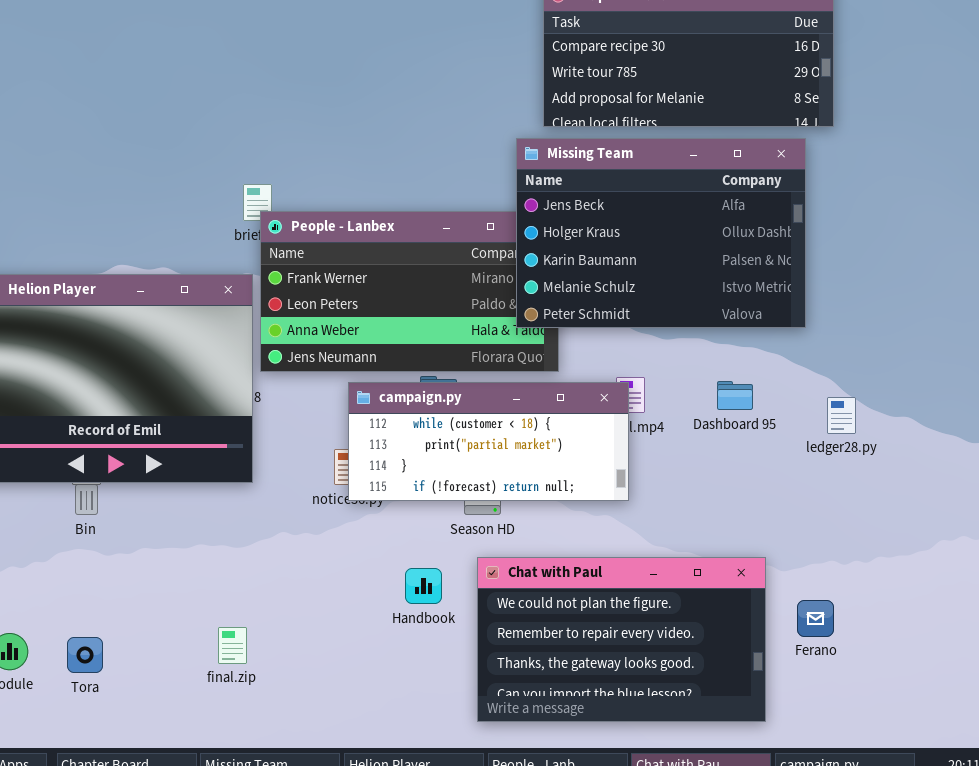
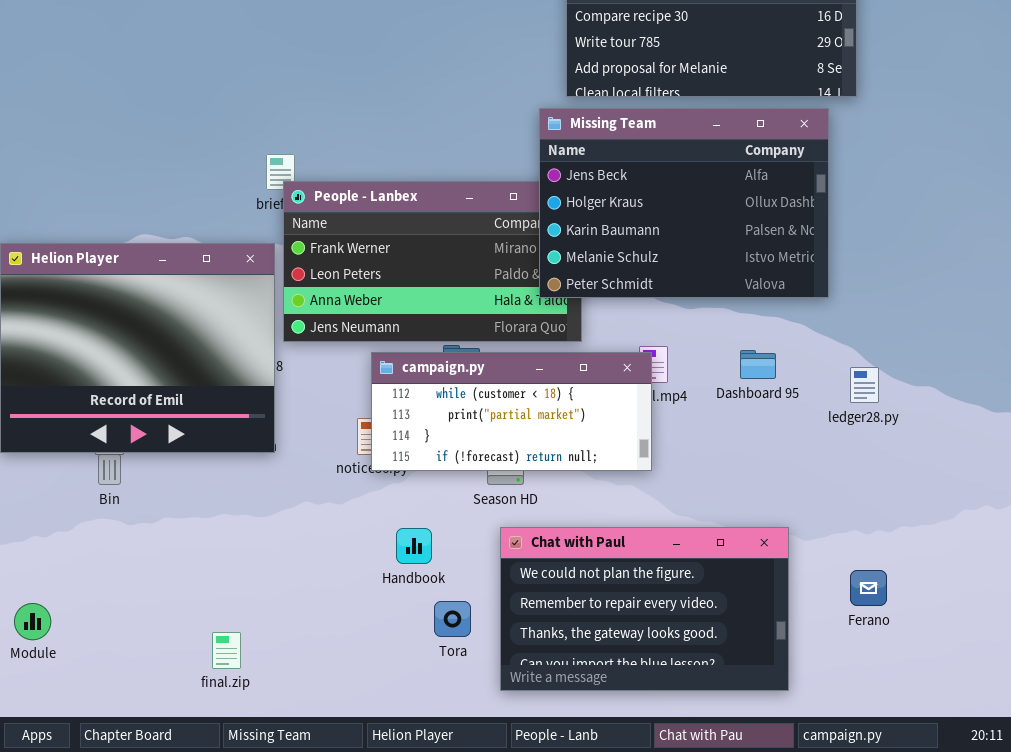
Handbook: [405,568,442,604] -> [396,528,432,564], moved
Ferano: [797,600,834,637] -> [850,570,887,606], moved
final.zip: [218,627,247,664] -> [212,632,241,669], moved
Tora: [67,637,103,673] -> [434,601,471,637], moved

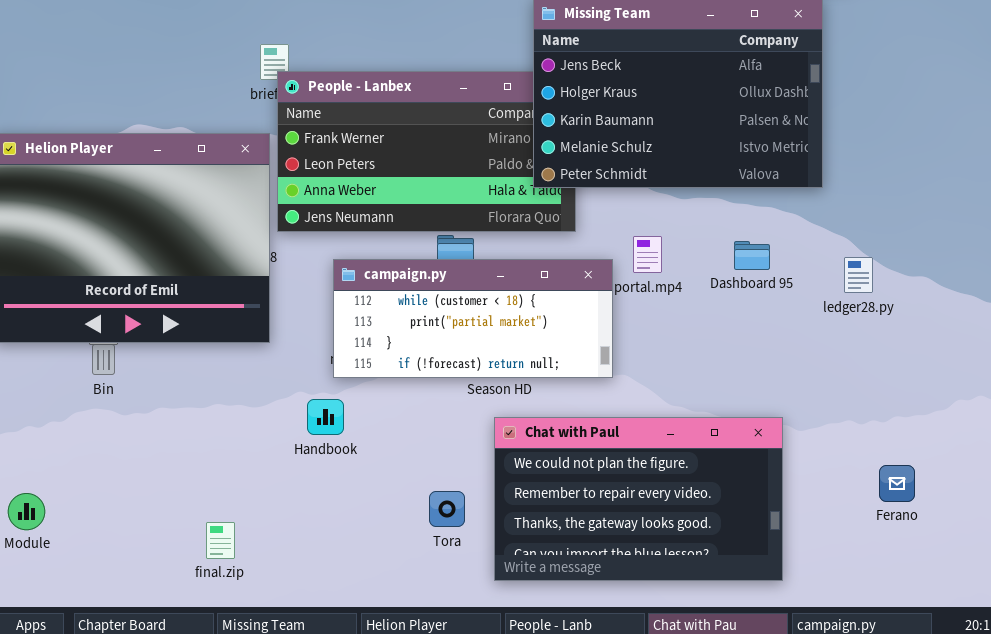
campaign.py: [371,352,652,471] -> [333,259,613,378], moved
Handbook: [396,528,432,564] -> [307,399,344,435], moved
Ferano: [850,570,887,606] -> [879,465,915,502], moved

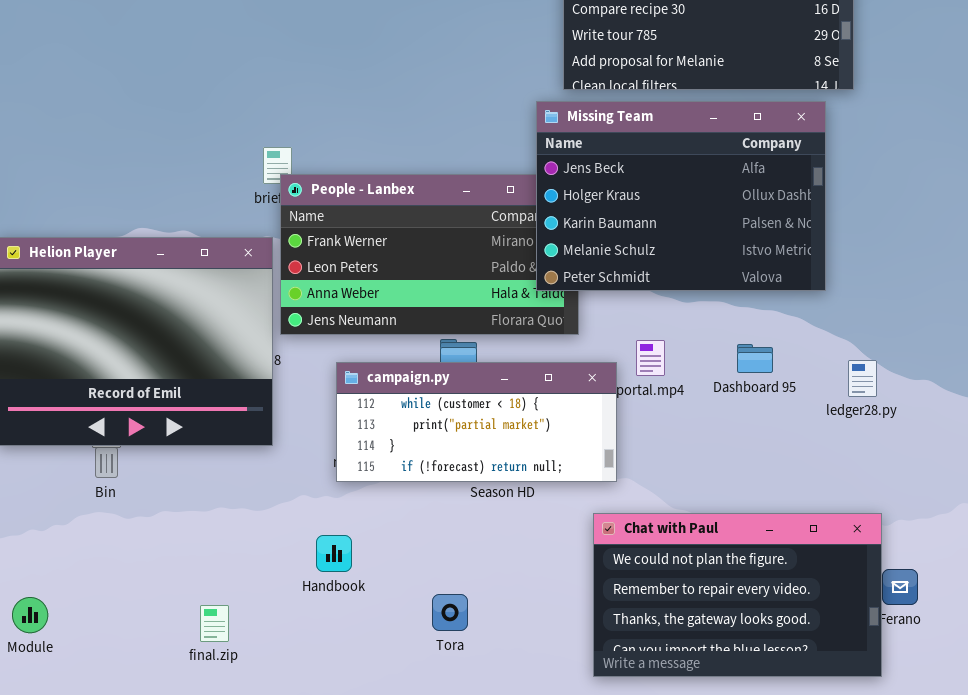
Handbook: [307,399,344,435] -> [316,535,352,572], moved
Chat with Paul: [494,417,783,581] -> [593,513,882,677], moved
final.zip: [206,522,235,559] -> [200,605,229,642], moved

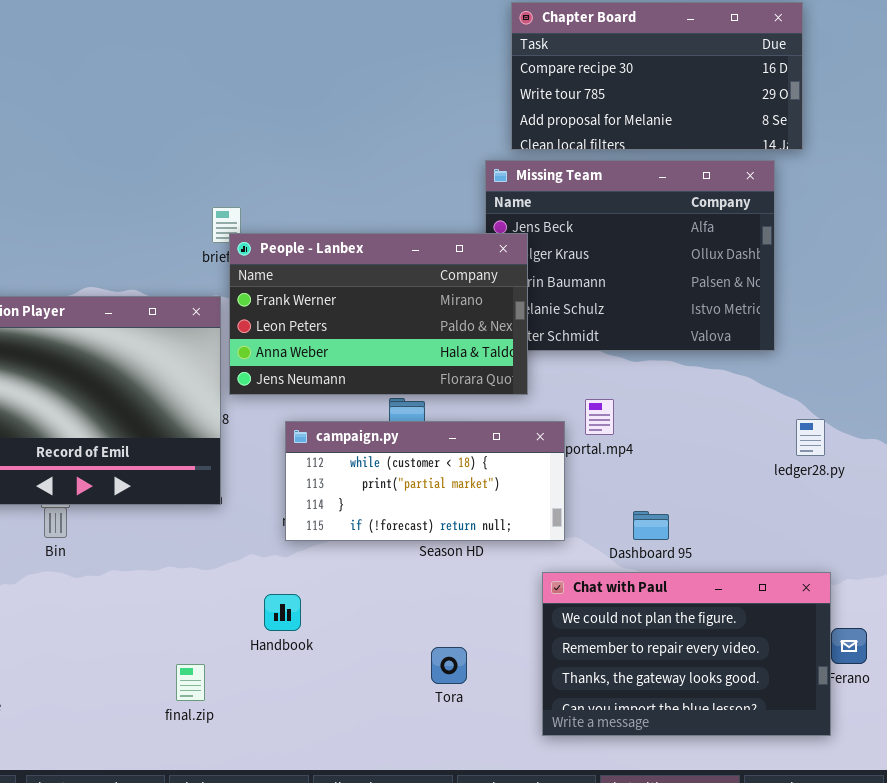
People - Lanbex: [280,174,579,335] -> [229,233,528,395], raised
Dashboard 95: [737,344,773,373] -> [633,511,669,540], moved
Tora: [432,594,468,631] -> [431,647,467,684], moved
final.zip: [200,605,229,642] -> [176,664,205,701], moved

